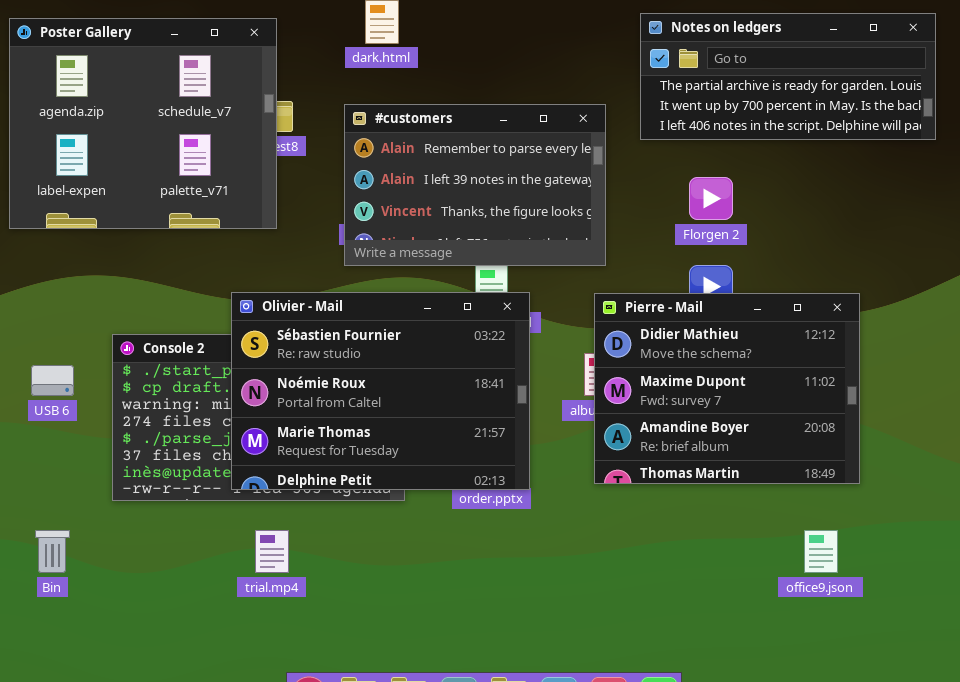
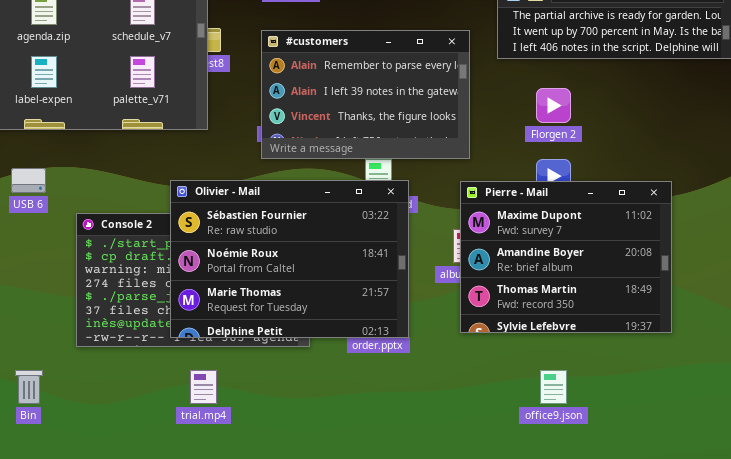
Pierre - Mail: [594,293,860,484] -> [460,181,672,333], scrolled down 1 row
USB 6: [31,365,74,396] -> [11,168,46,193], moved
office9.json: [804,530,838,573] -> [540,370,567,404], moved

